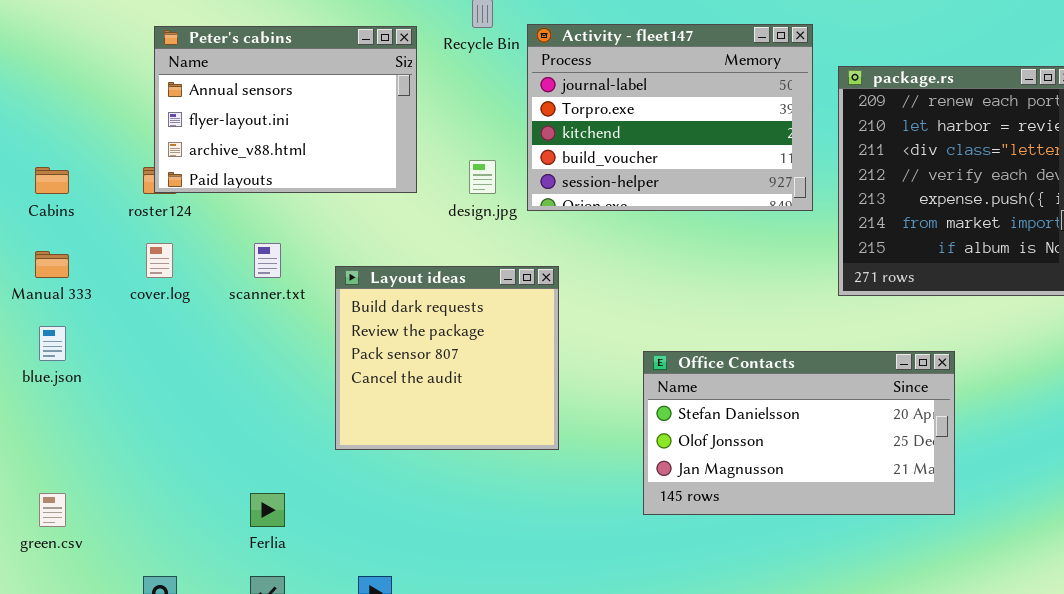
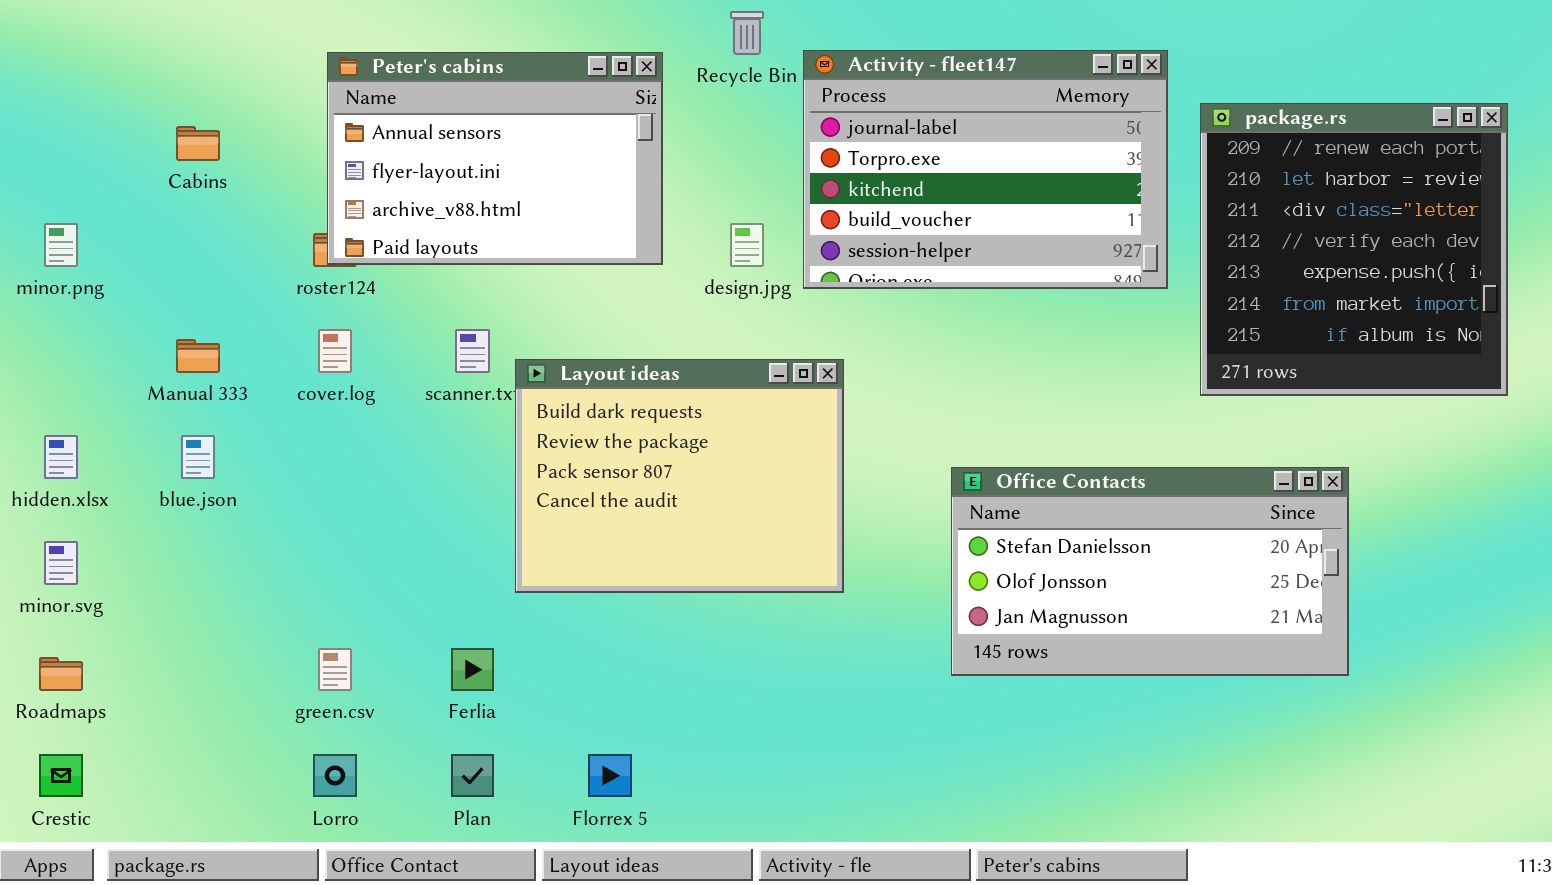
Cabins: [35,167,69,194] -> [176,126,220,161], moved
Layout ideas: [335,266,559,450] -> [515,359,844,593], resized
green.csv: [39,493,66,527] -> [318,648,352,691], moved

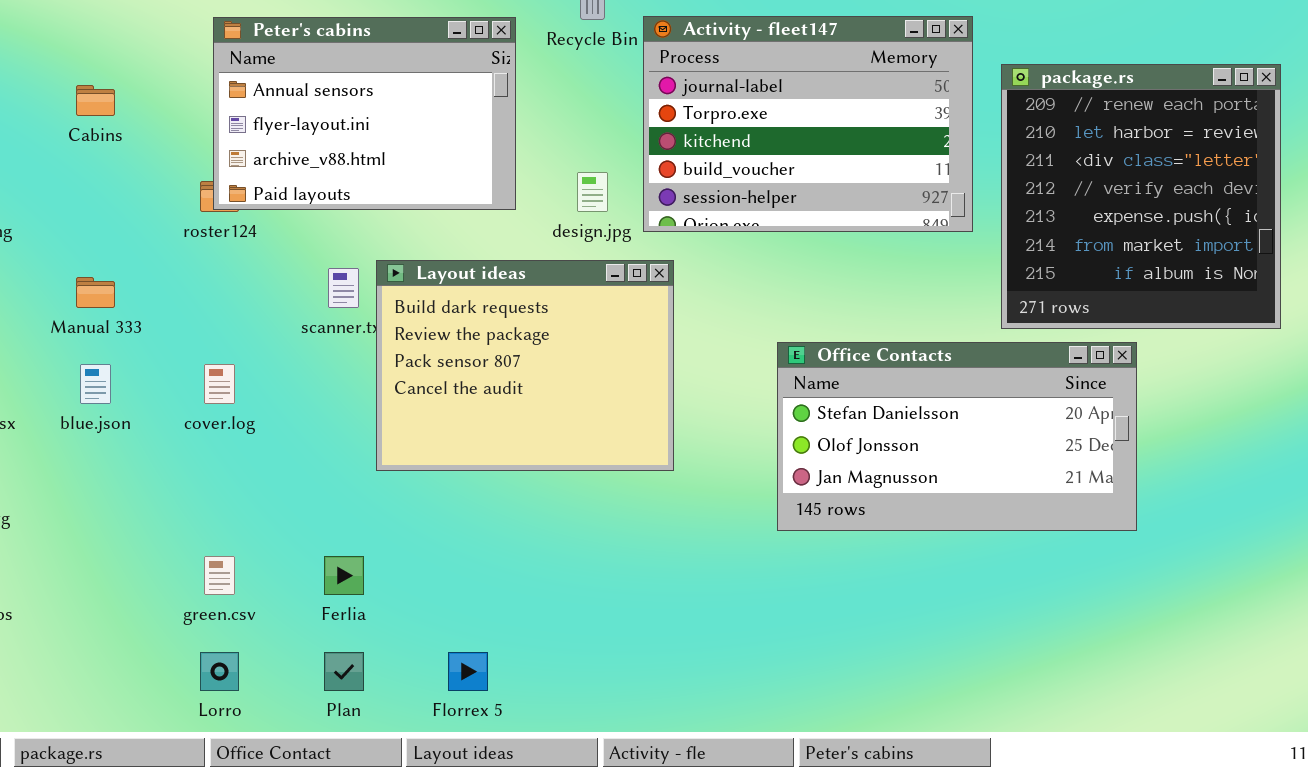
cover.log: [318,329,352,373] -> [204,364,235,404], moved
Layout ideas: [515,359,844,593] -> [376,260,674,471], moved
Office Contacts: [951,467,1349,676] -> [777,342,1137,531], moved

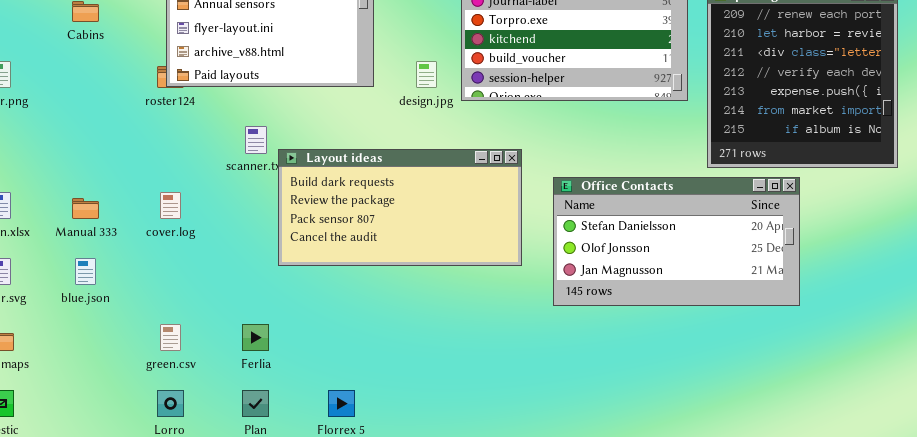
Layout ideas: [376,260,674,471] -> [278,149,522,266], resized
Manual 333: [76,277,115,308] -> [72,198,99,219], moved
blue.json: [80,364,111,404] -> [75,258,96,285], moved

